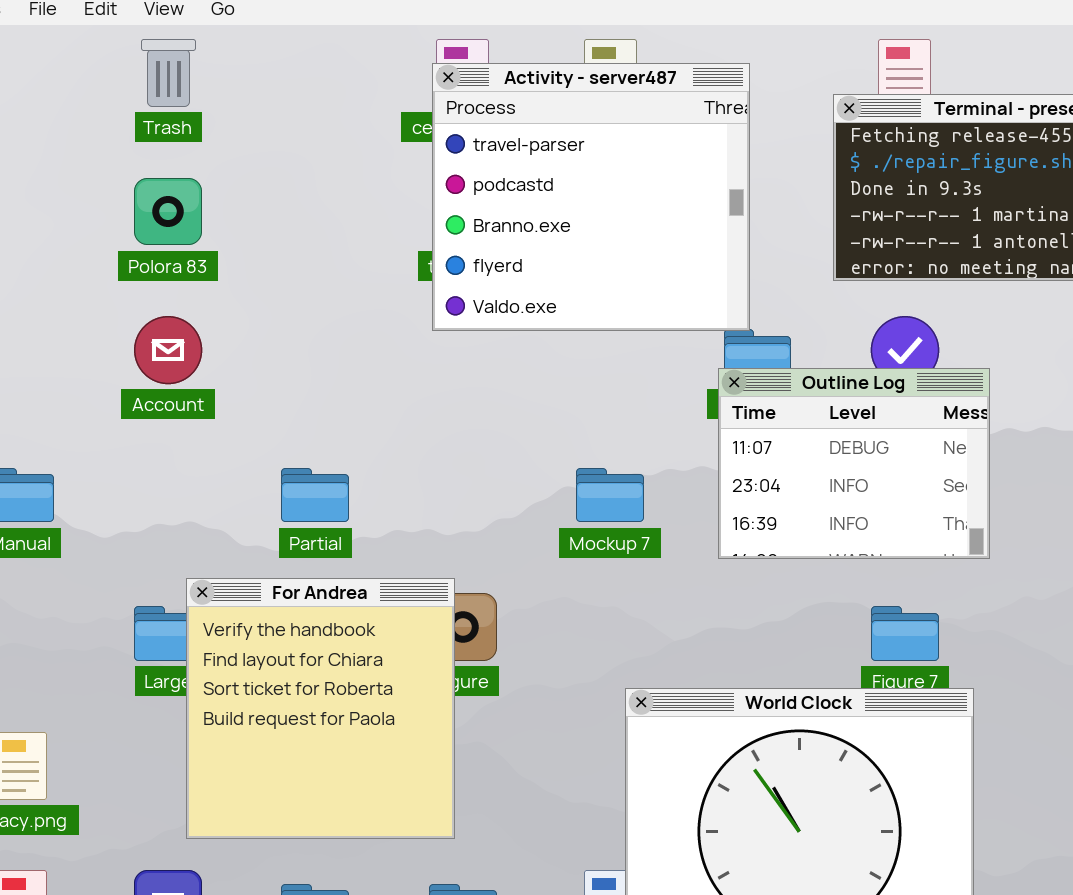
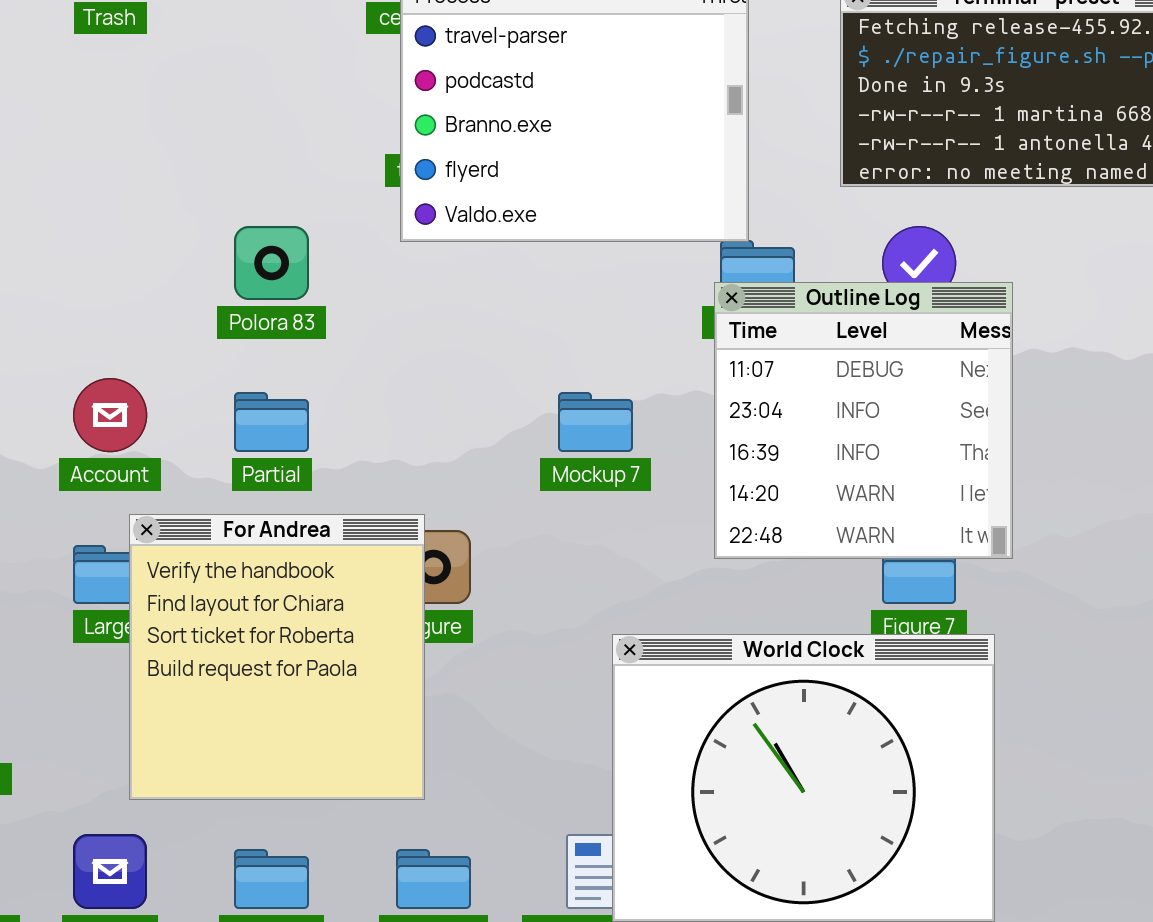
Polora 83: [134,178,202,245] -> [234,226,309,300], moved
Account: [134,316,202,384] -> [73,378,147,452], moved
Outline Log: [718,368,990,559] -> [714,282,1013,559], resized

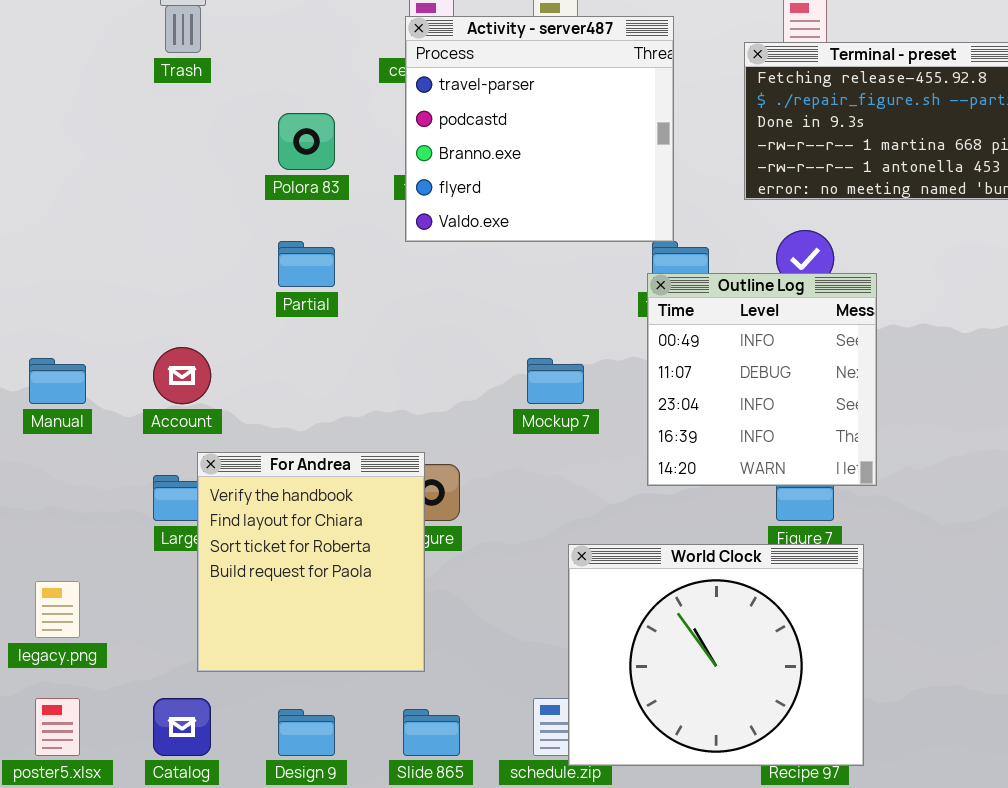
Polora 83: [234,226,309,300] -> [278,113,335,170], moved
Outline Log: [714,282,1013,559] -> [647,273,877,486], scrolled up 1 row
Partial: [234,392,309,452] -> [278,241,335,287], moved

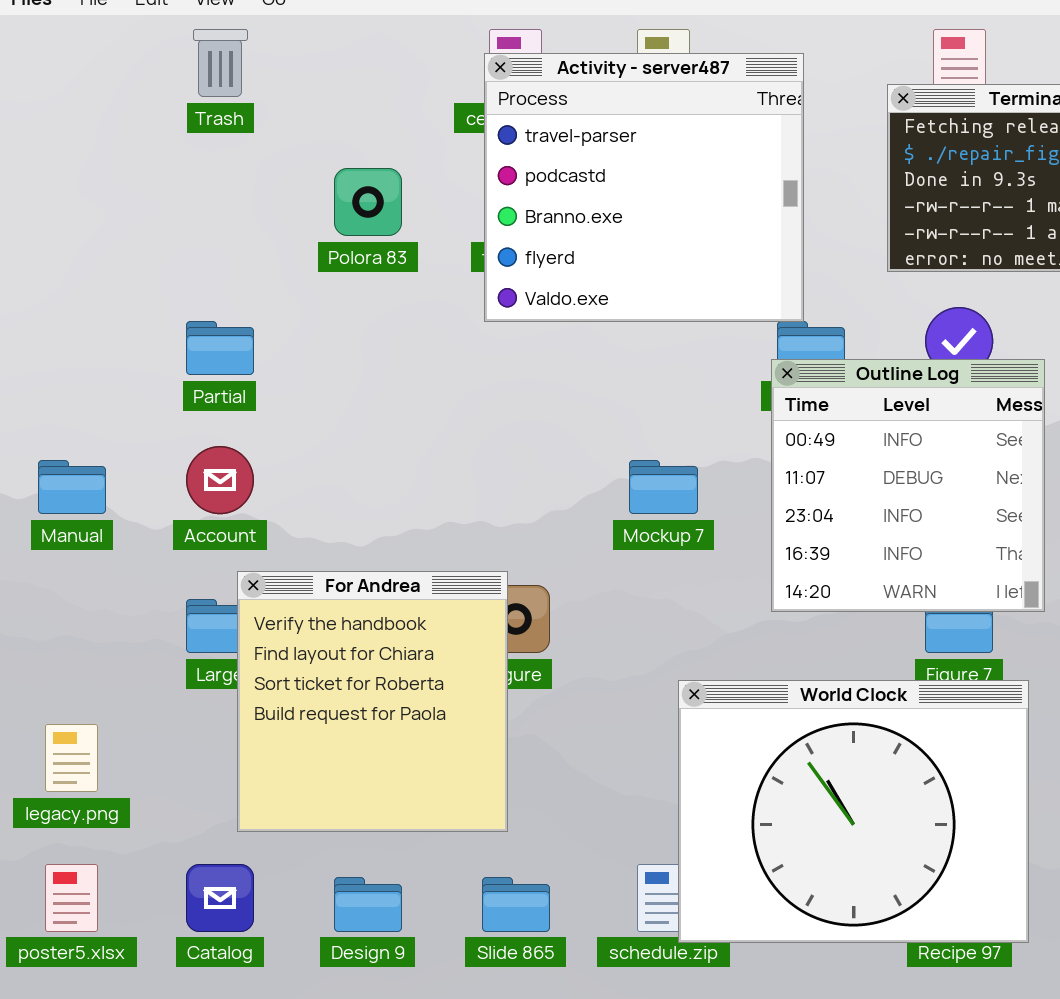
Partial: [278,241,335,287] -> [186,321,254,375], moved

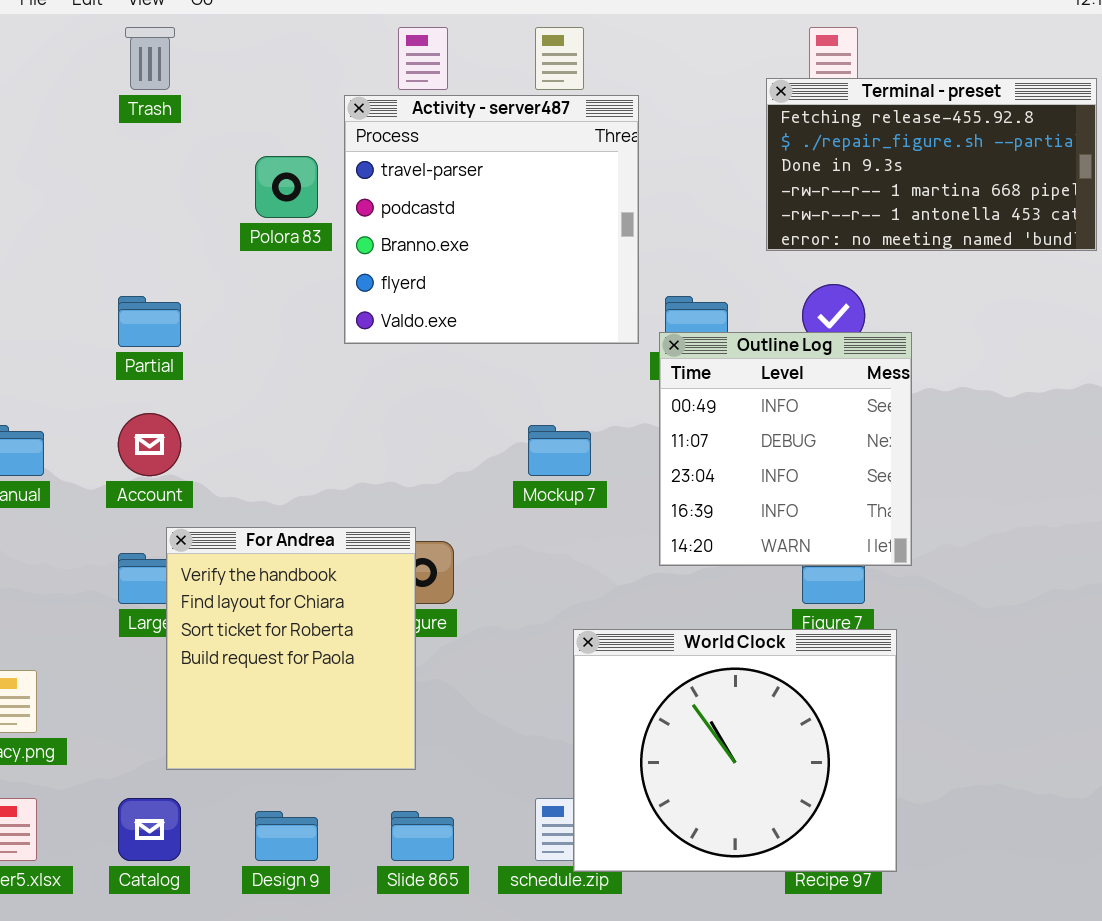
Activity - server487: [484,53,804,322] -> [344,95,639,344], moved

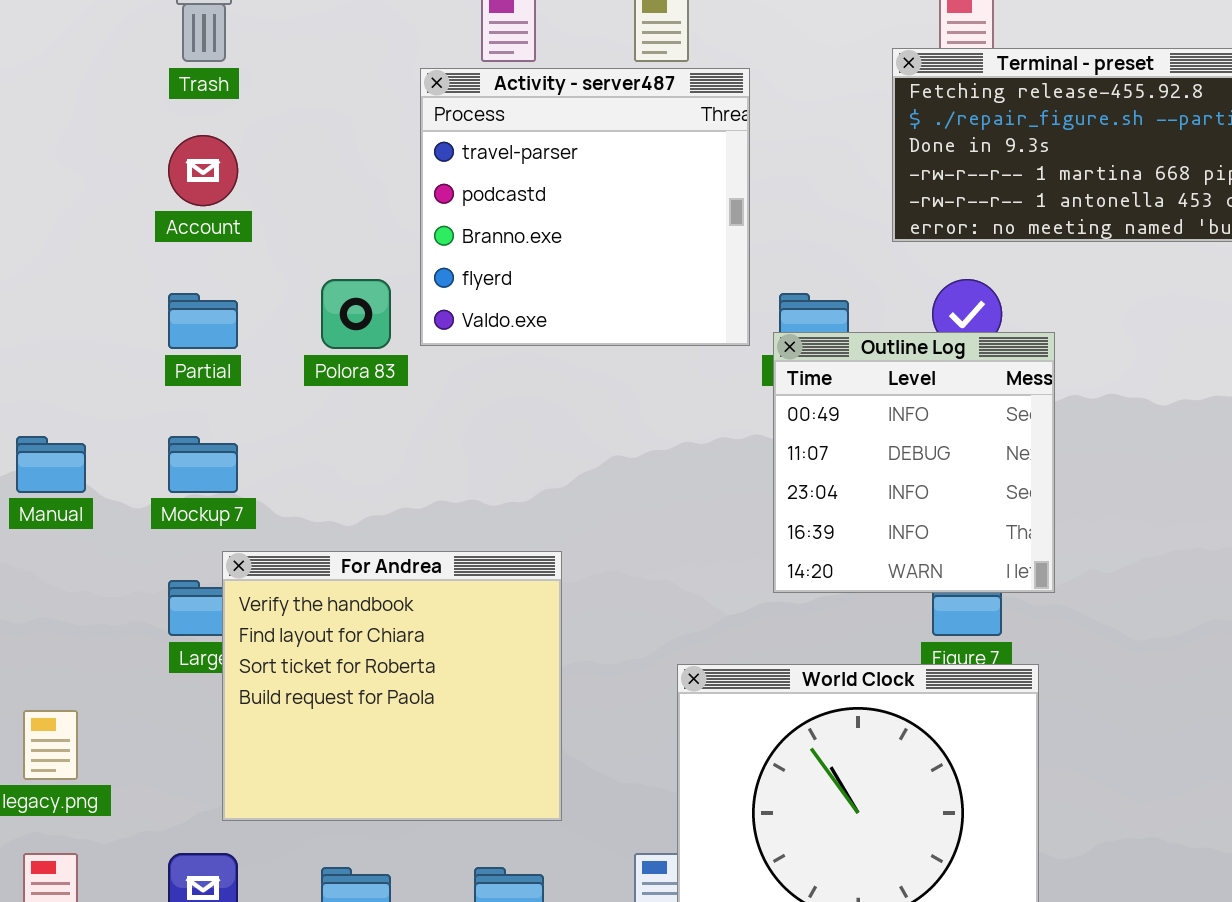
Polora 83: [255,156,318,218] -> [321,279,391,349], moved
Account: [118,413,181,476] -> [168,135,238,206], moved
Mockup 7: [528,425,591,476] -> [168,436,238,493], moved
For Andrea: [166,527,416,770] -> [222,551,562,821], resized

